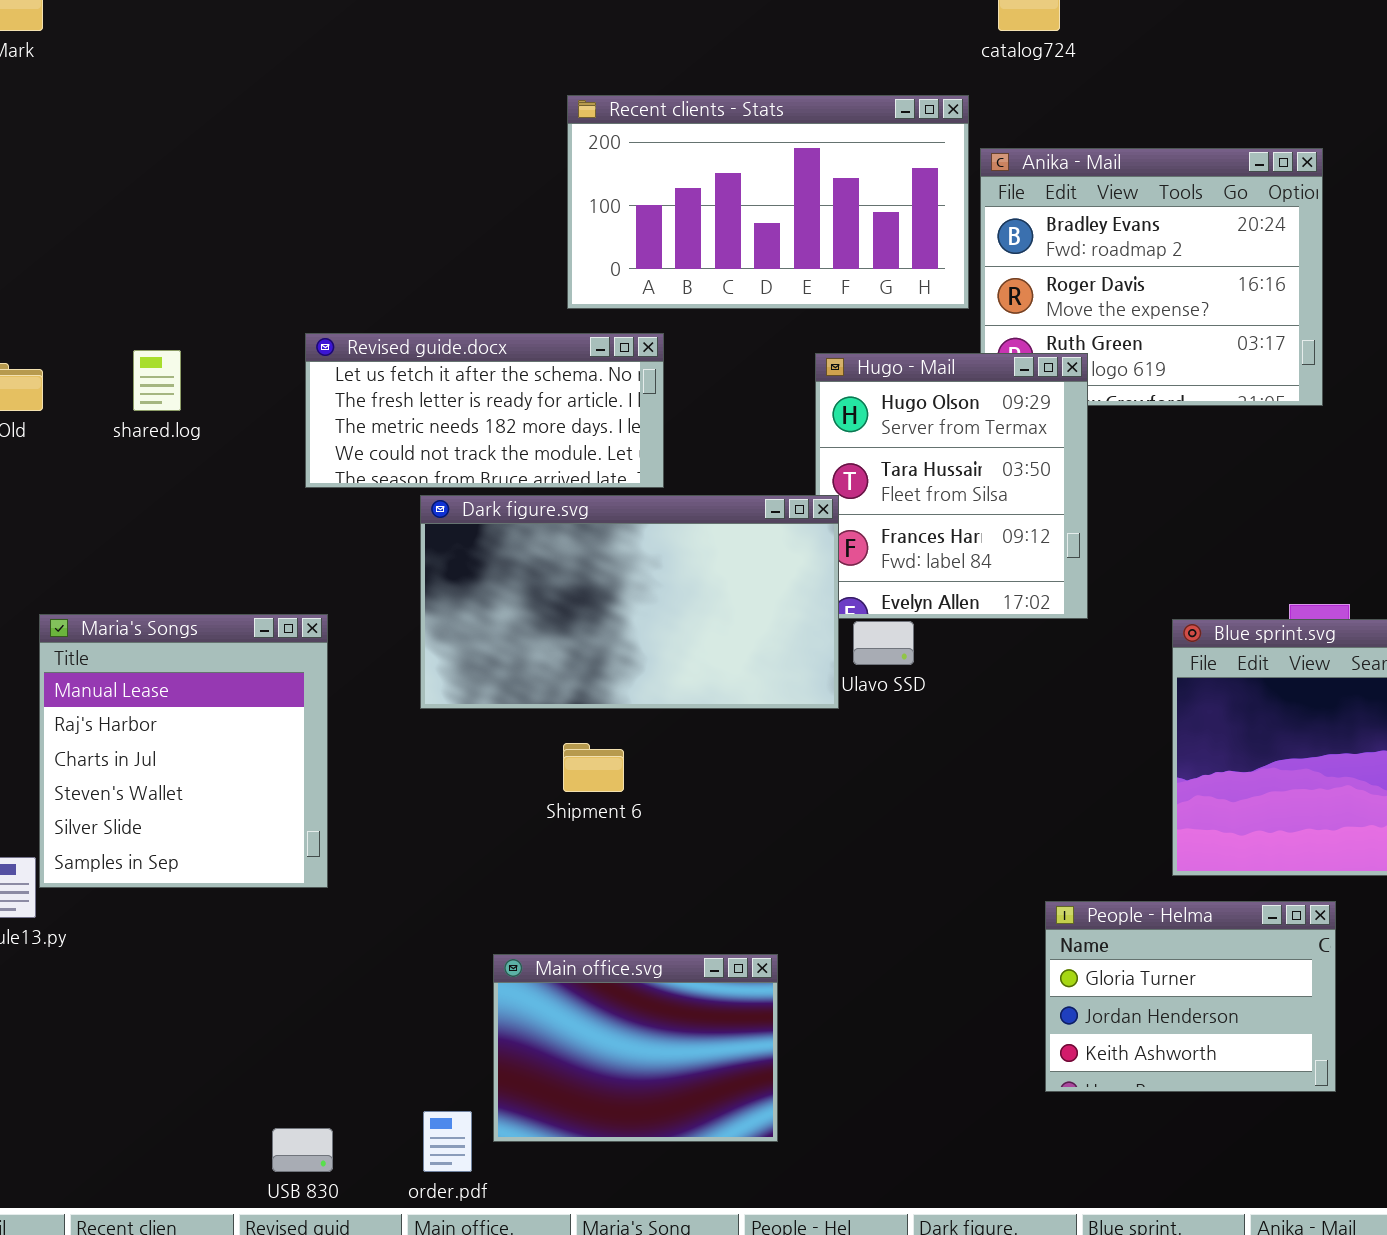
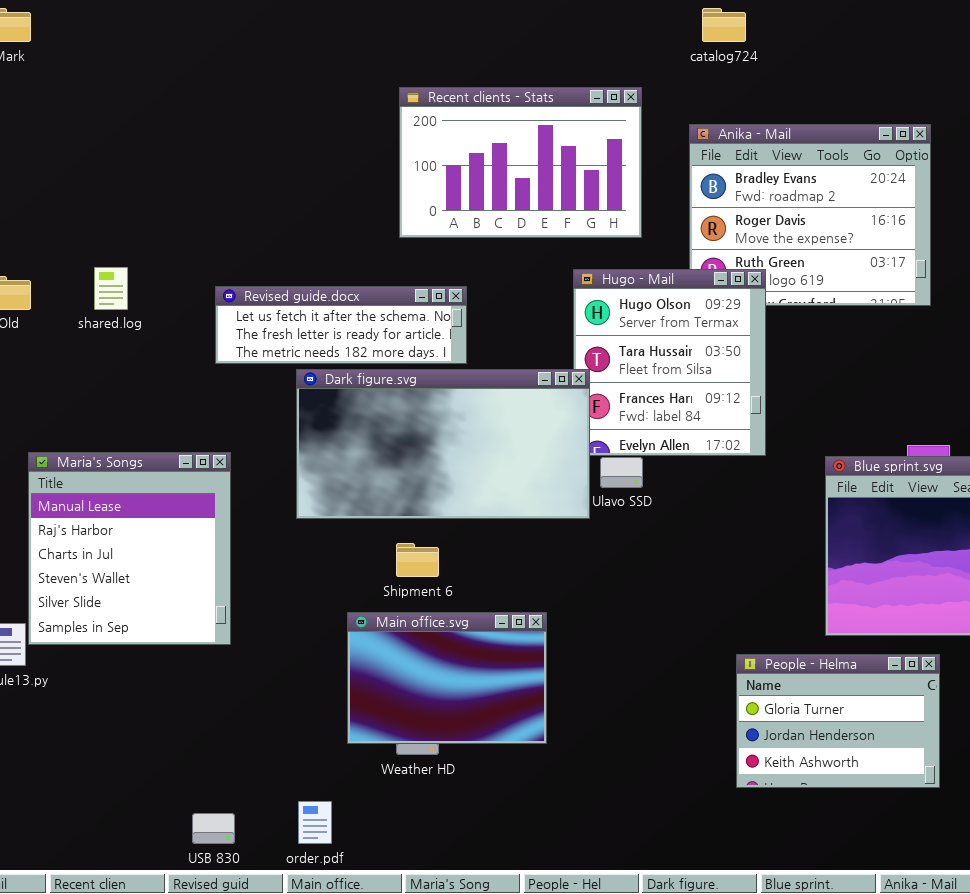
Recent clients - Stats: [567,95,969,309] -> [399,87,642,238], resized
Revised guide.docx: [305,333,664,488] -> [215,286,467,364], resized
Main office.svg: [493,954,778,1142] -> [347,612,547,744], moved

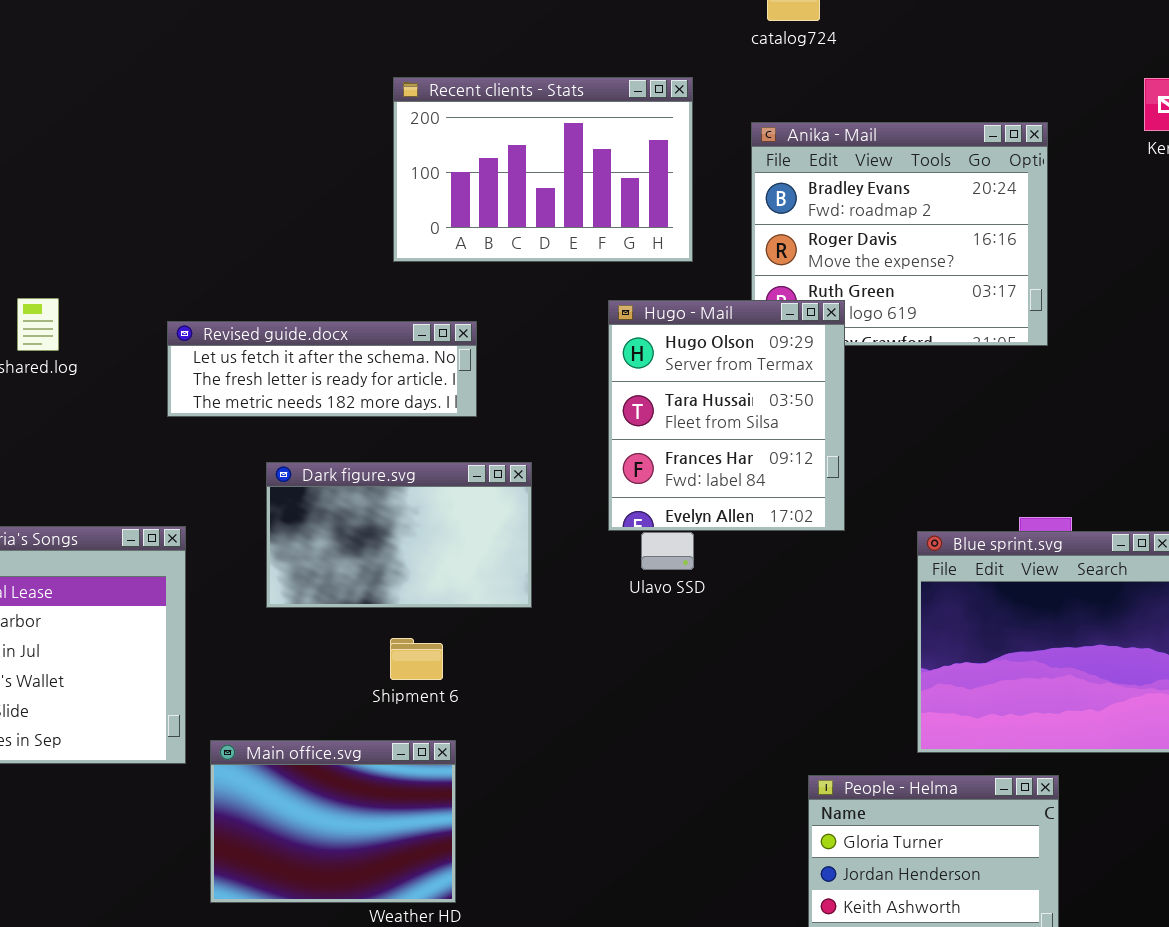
Dark figure.svg: [296,369,590,519] -> [266,462,532,608], resized
Main office.svg: [347,612,547,744] -> [210,740,456,903], moved

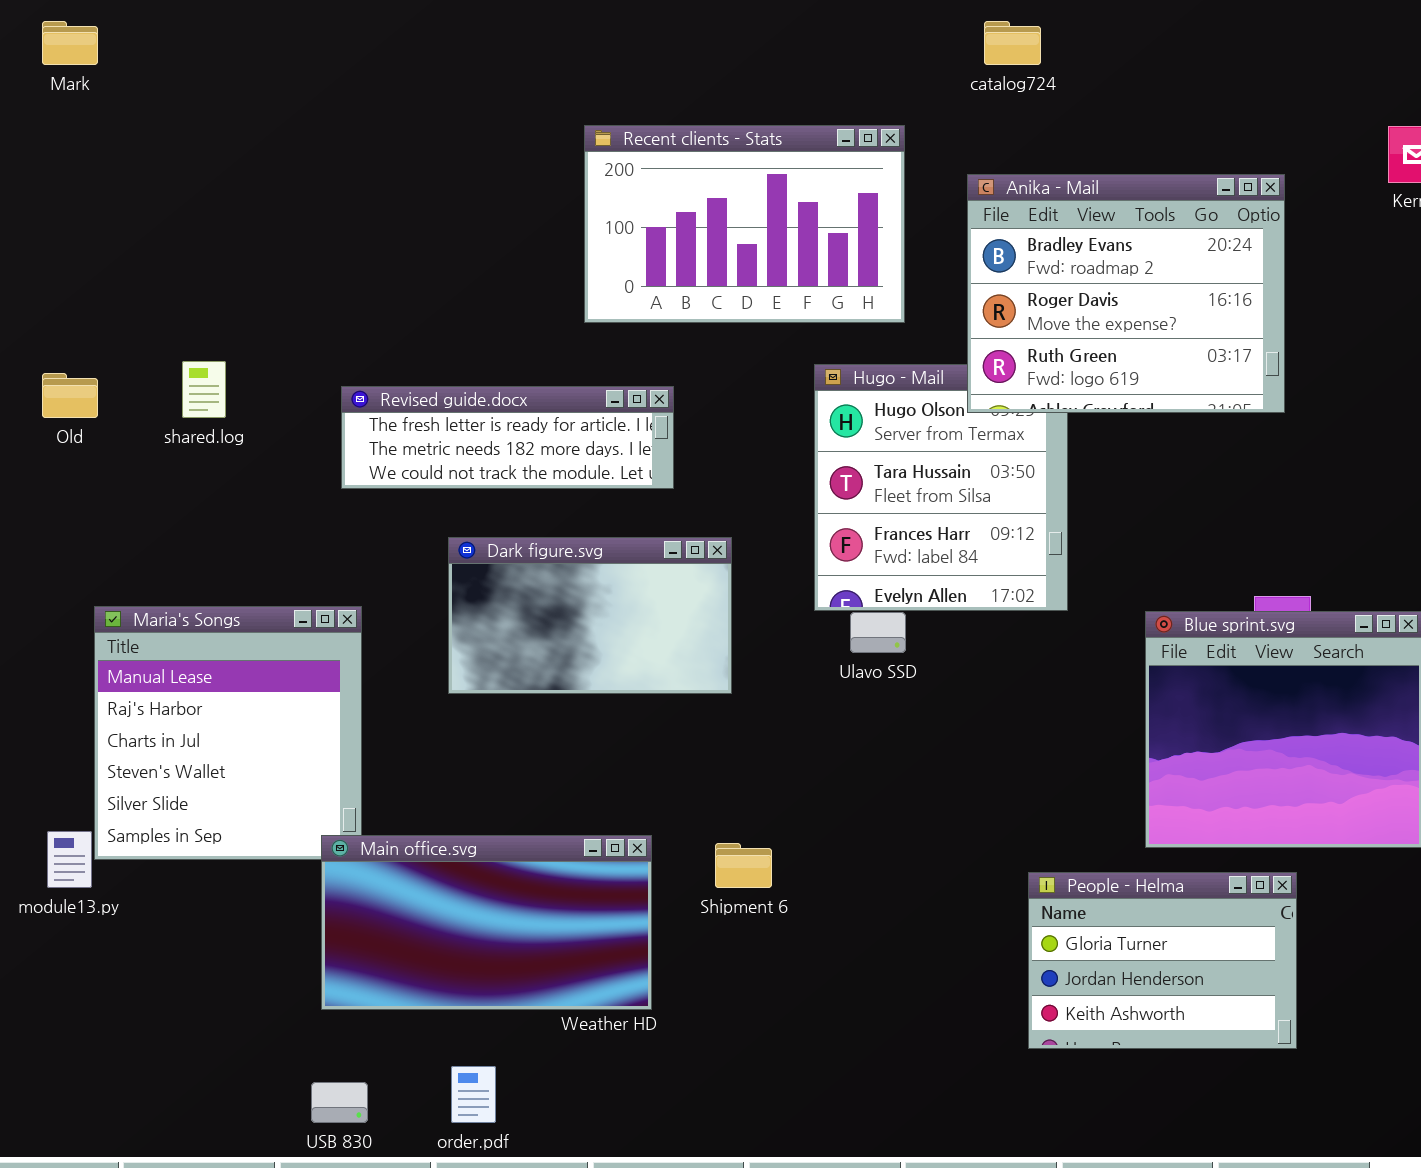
Anika - Mail: [751,122,1048,346] -> [967,174,1285,413], raised
Revised guide.docx: [167,321,477,417] -> [341,386,674,489], scrolled down 1 row
Shipment 6: [390,638,443,680] -> [715,843,772,888], moved
Main office.svg: [210,740,456,903] -> [321,835,652,1010], resized

